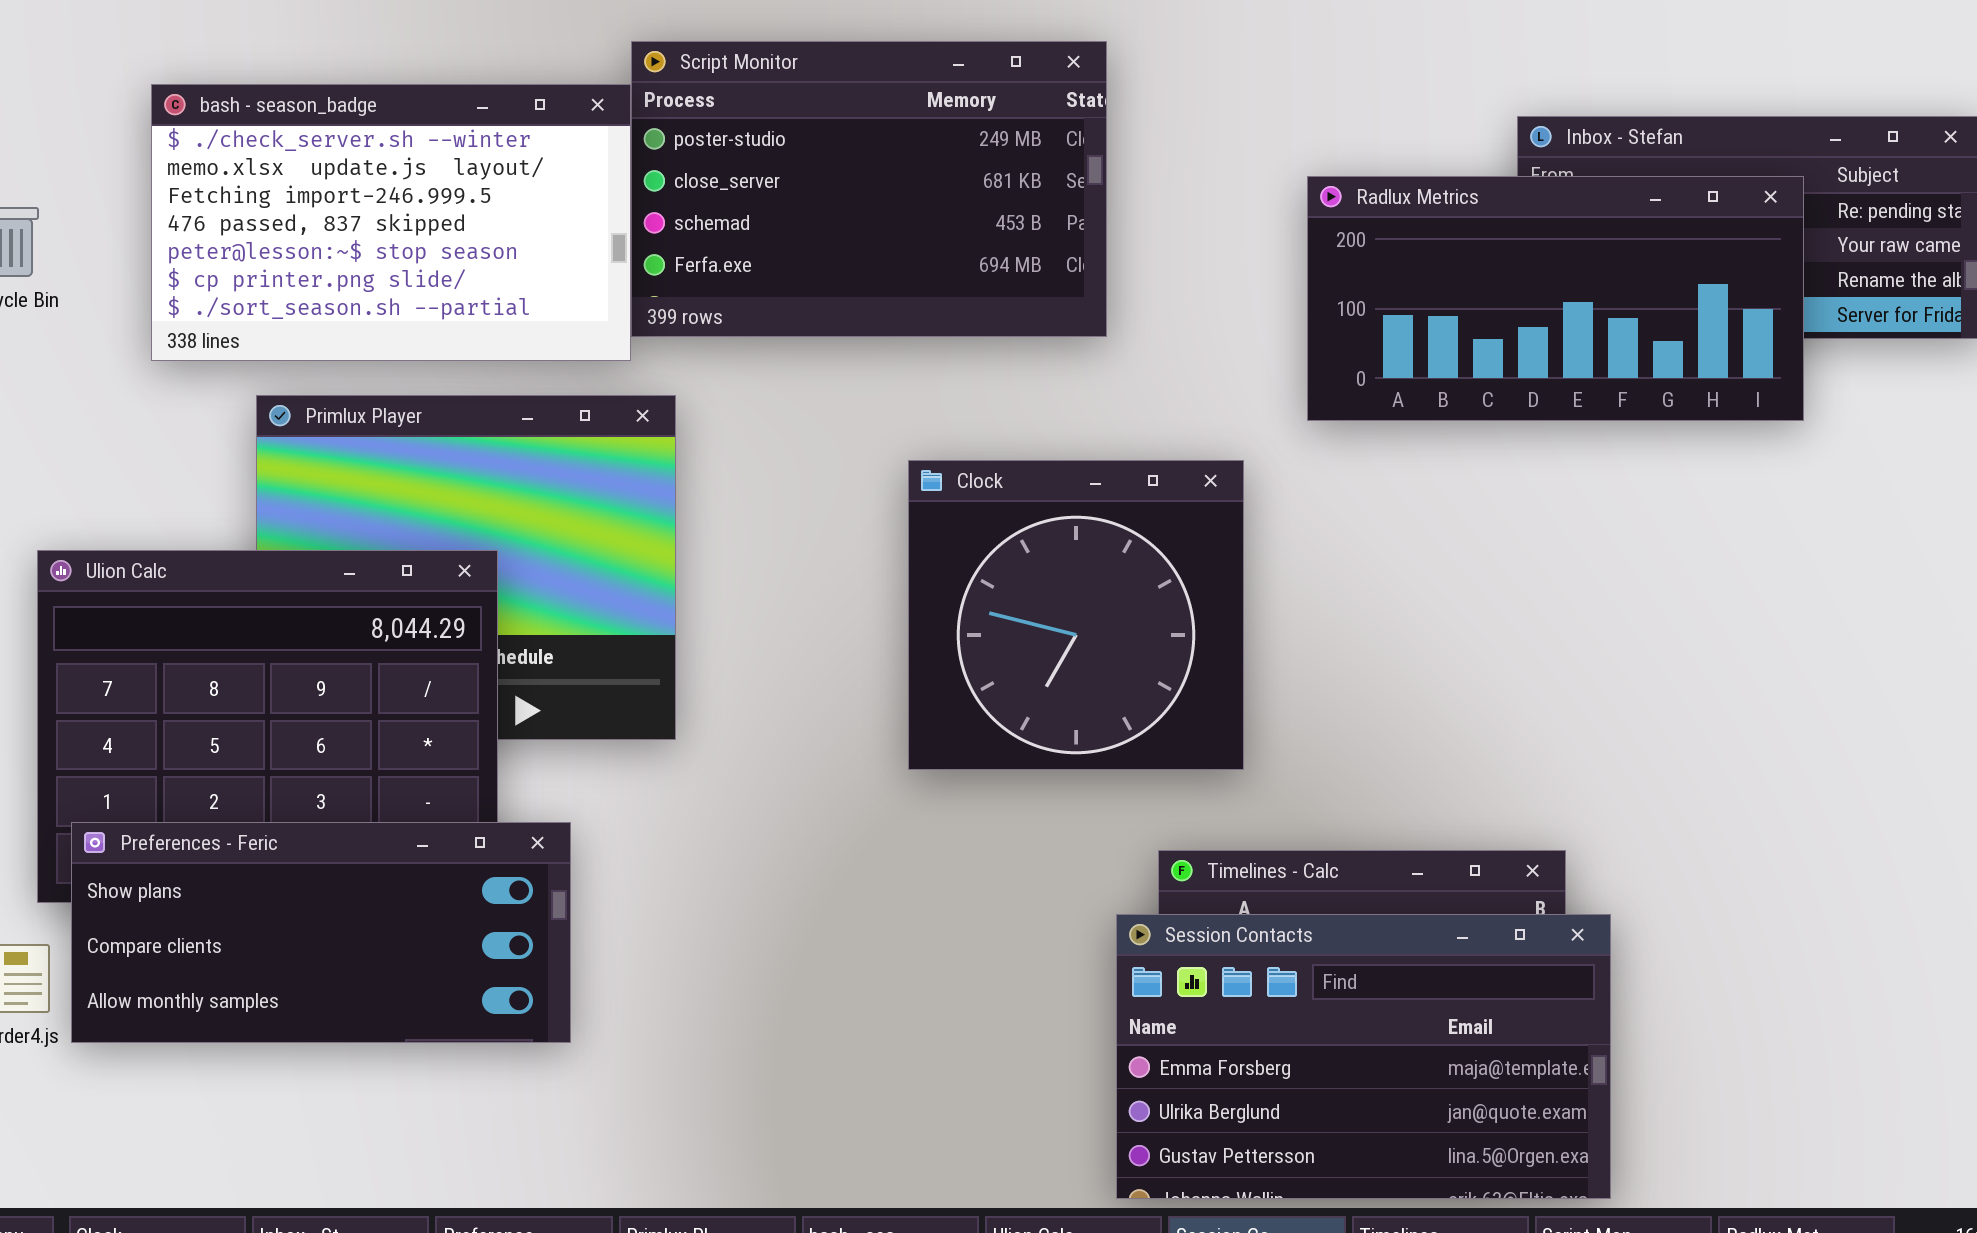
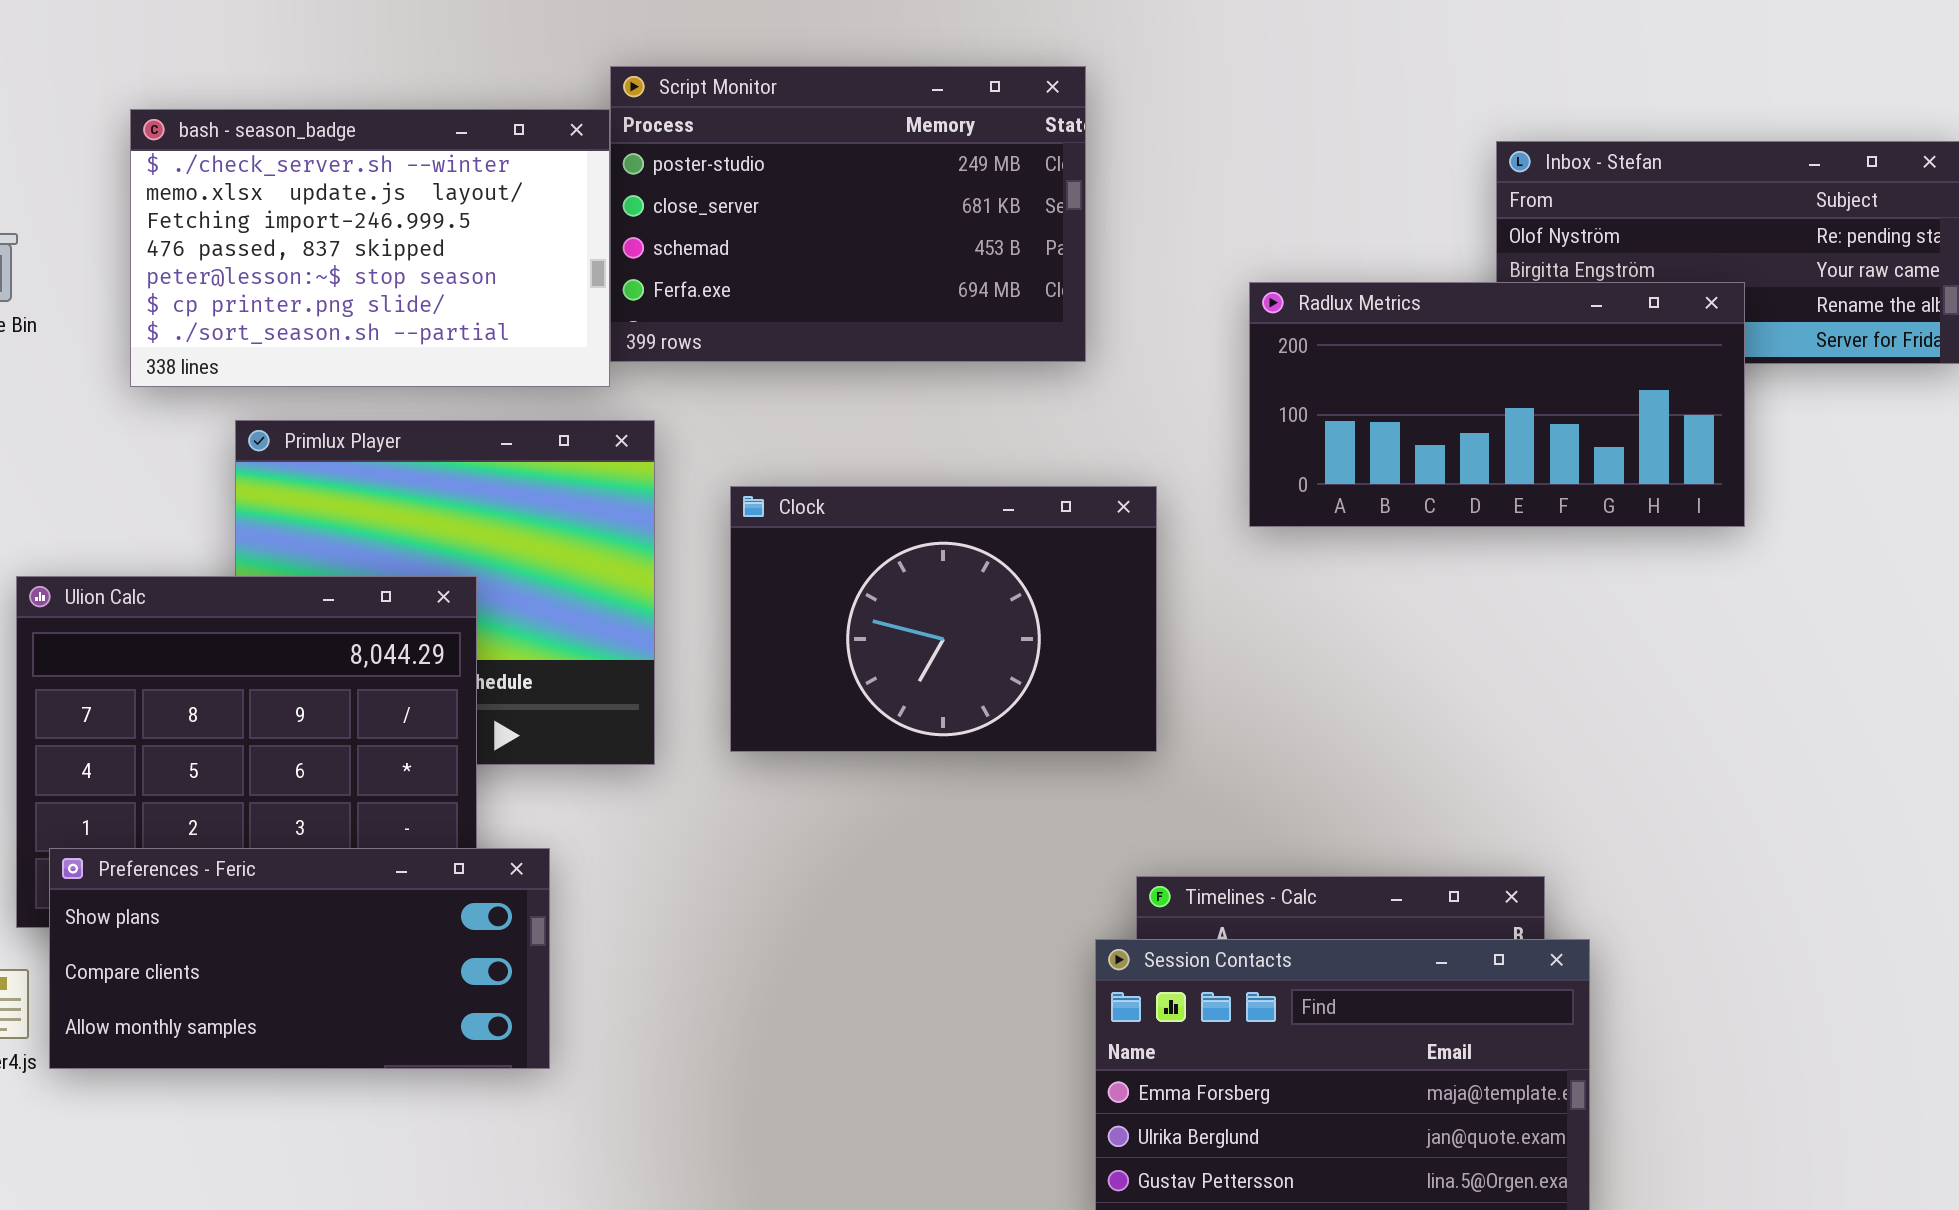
Radlux Metrics: [1307,176,1804,421] -> [1249,282,1745,527], moved
Clock: [908,460,1244,770] -> [730,486,1157,752], moved, resized

